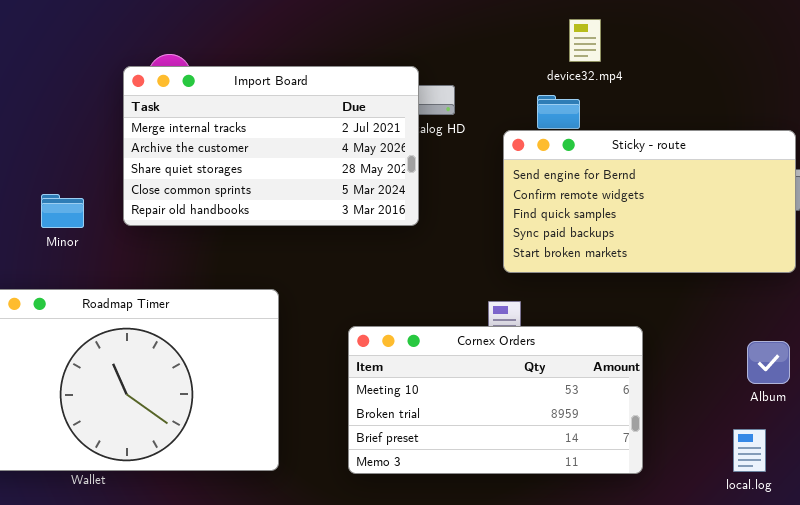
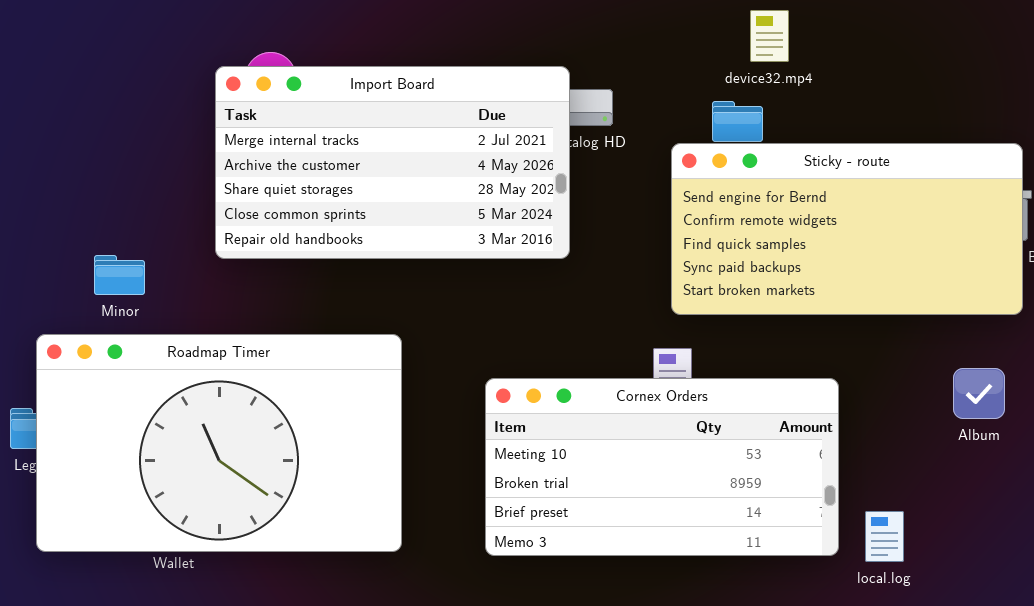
Minor: [41,194,84,228] -> [94,255,145,295], moved
Album: [747,341,790,384] -> [953,368,1005,419], moved
local.log: [733,429,766,472] -> [865,511,904,562], moved

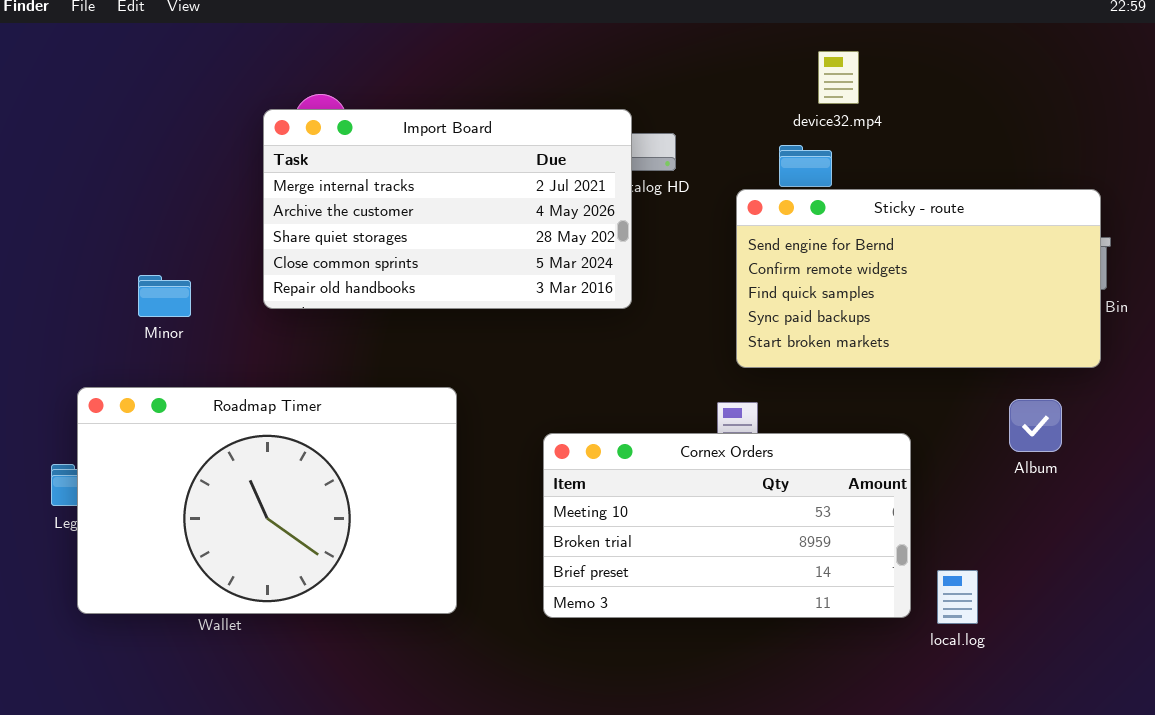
Minor: [94,255,145,295] -> [138,275,191,317], moved
Album: [953,368,1005,419] -> [1009,399,1062,452], moved

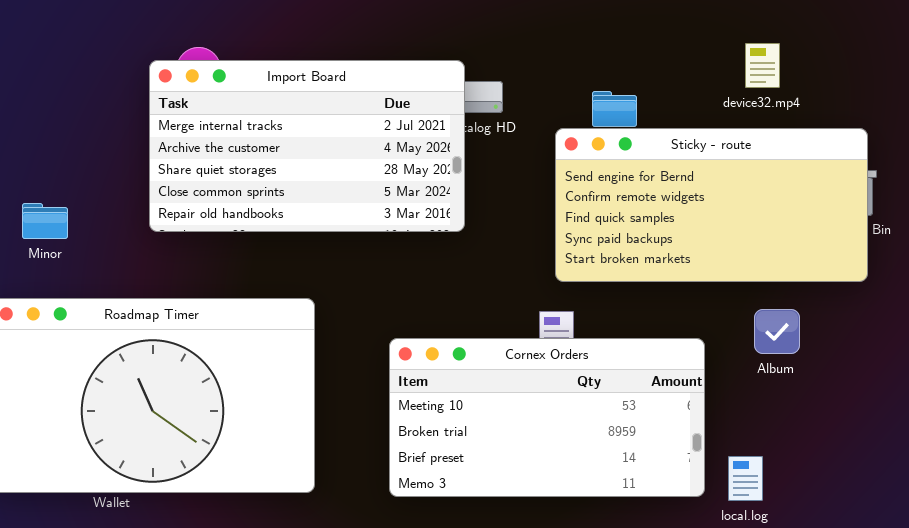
device32.mp4: [818,51,859,104] -> [745,43,780,88], moved
Minor: [138,275,191,317] -> [22,203,68,239], moved
Album: [1009,399,1062,452] -> [754,309,800,354], moved

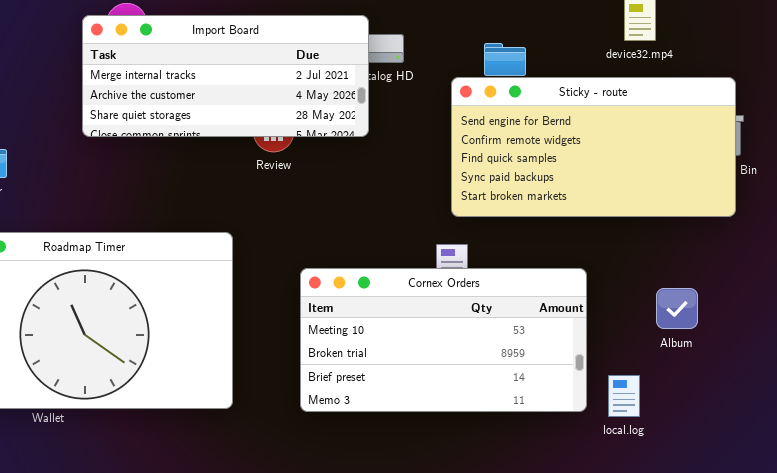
Import Board: [149,60,465,232] -> [82,15,369,137], resized
Album: [754,309,800,354] -> [656,288,698,329], moved

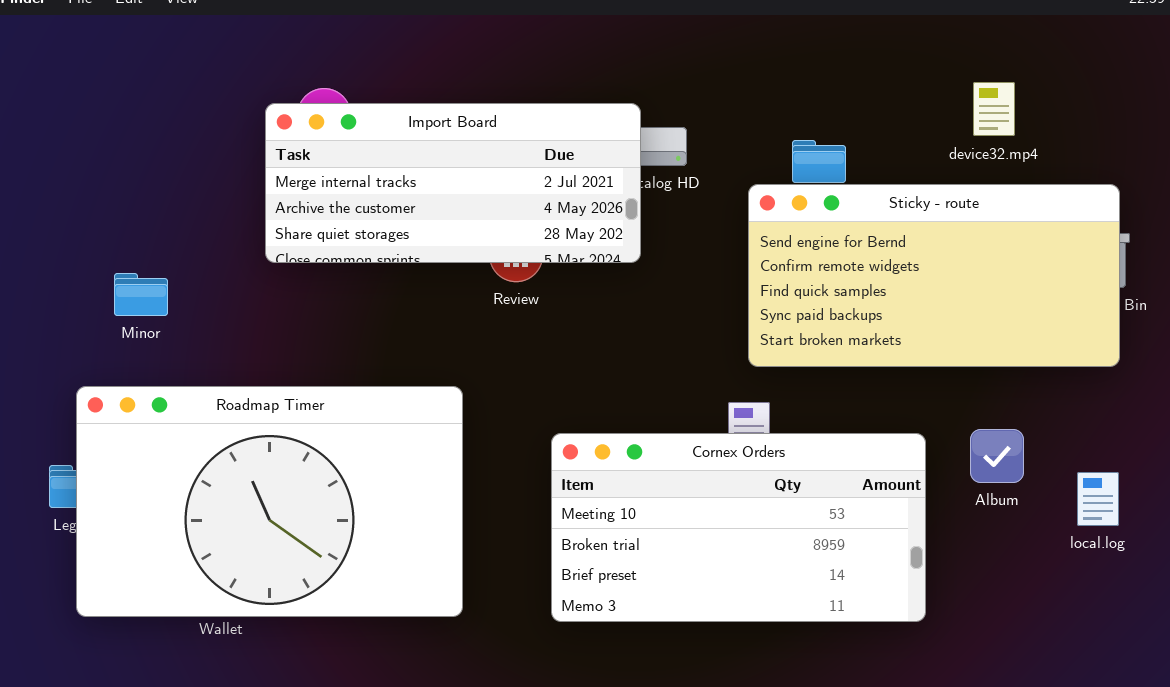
Album: [656,288,698,329] -> [970,429,1024,483], moved
local.log: [608,375,640,417] -> [1077,472,1119,526], moved

